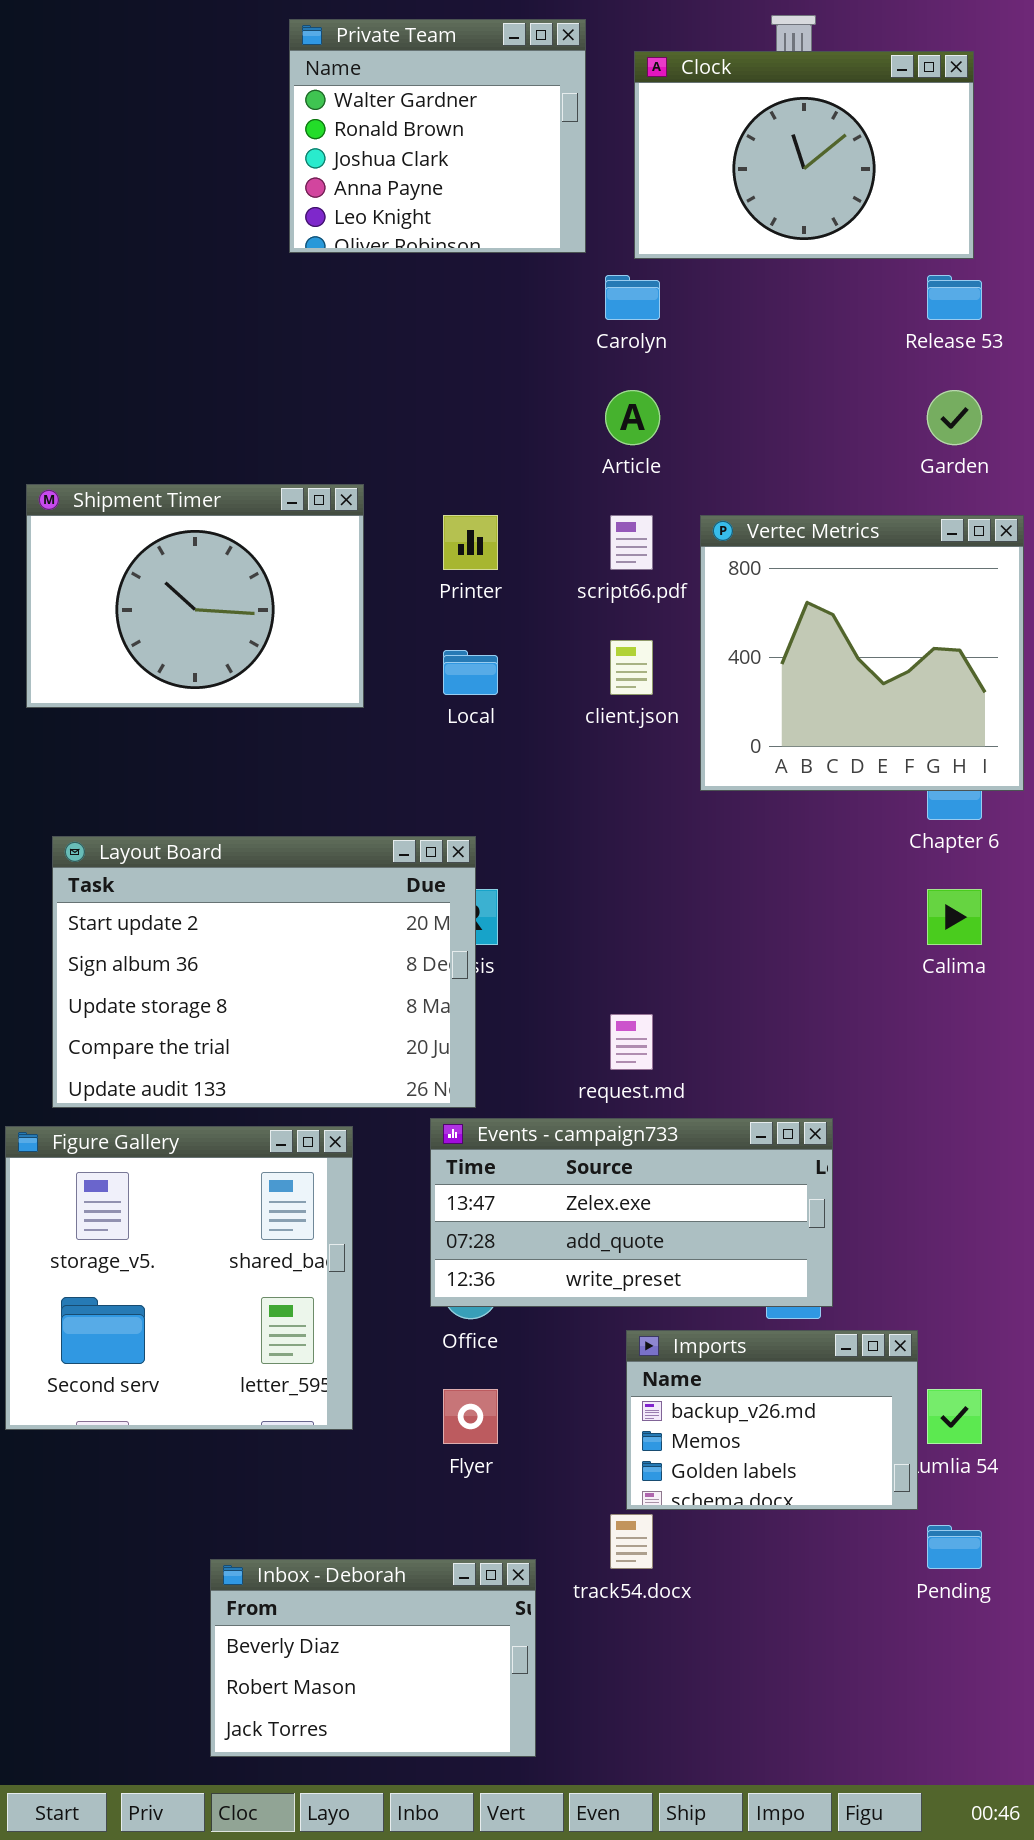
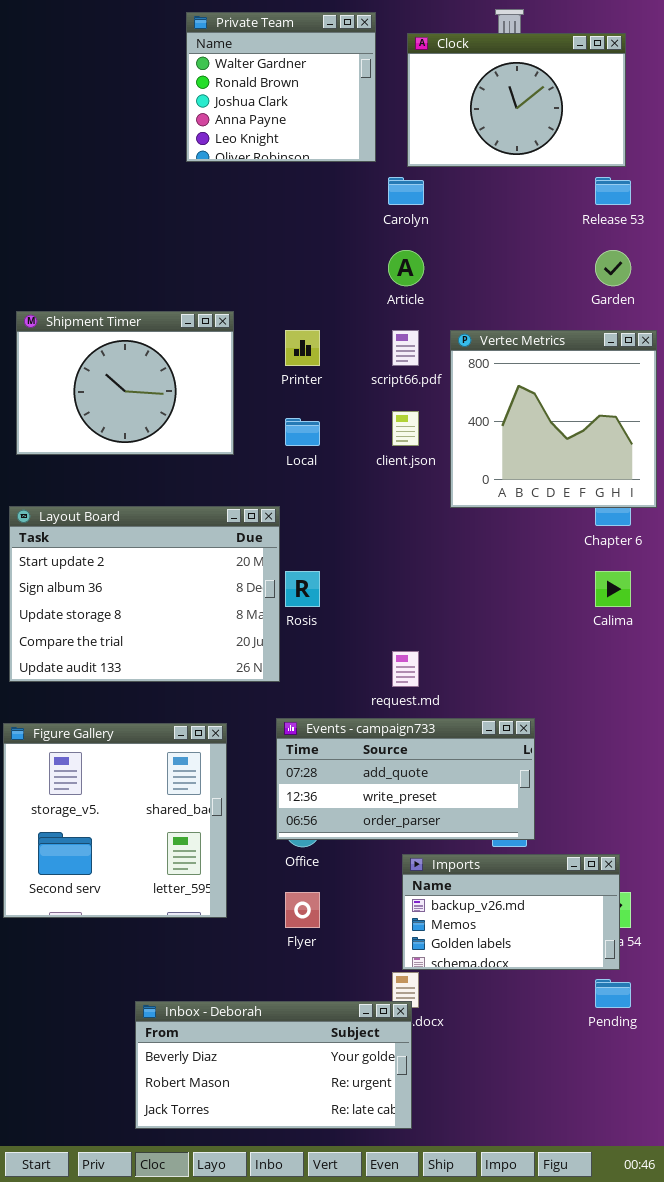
Layout Board: [52,836,476,1108] -> [9,506,280,682], moved
Events - campaign733: [430,1118,833,1307] -> [276,718,535,840], scrolled down 1 row
Imports: [626,1330,918,1510] -> [402,854,620,970], resized
Inbox - Deborah: [210,1559,536,1757] -> [135,1001,412,1129], resized

